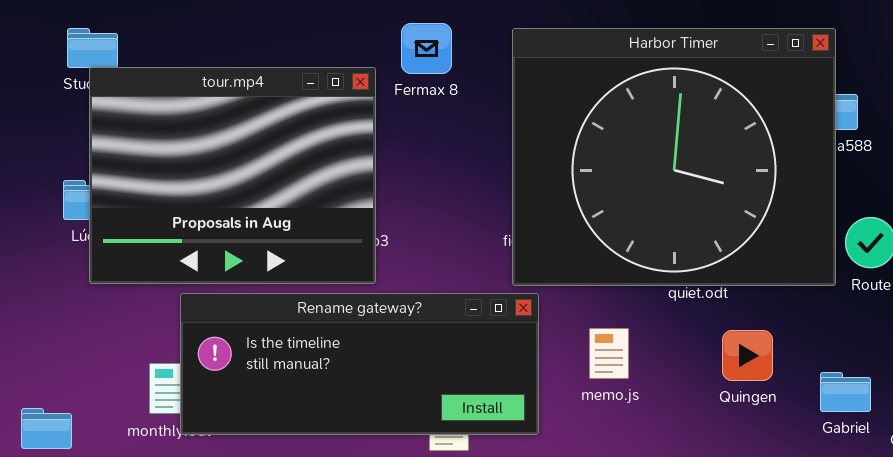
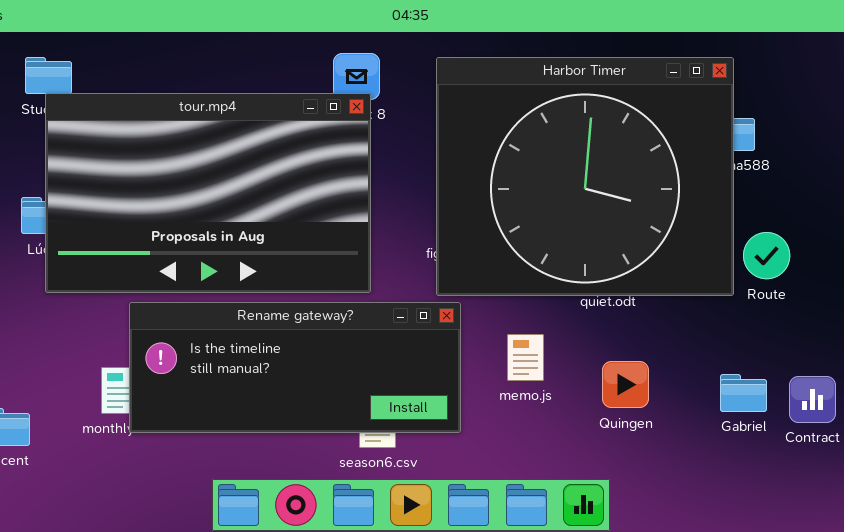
tour.mp4: [89,67,376,284] -> [45,93,371,293], resized
Quingen: [722,330,773,381] -> [602,361,649,408], moved

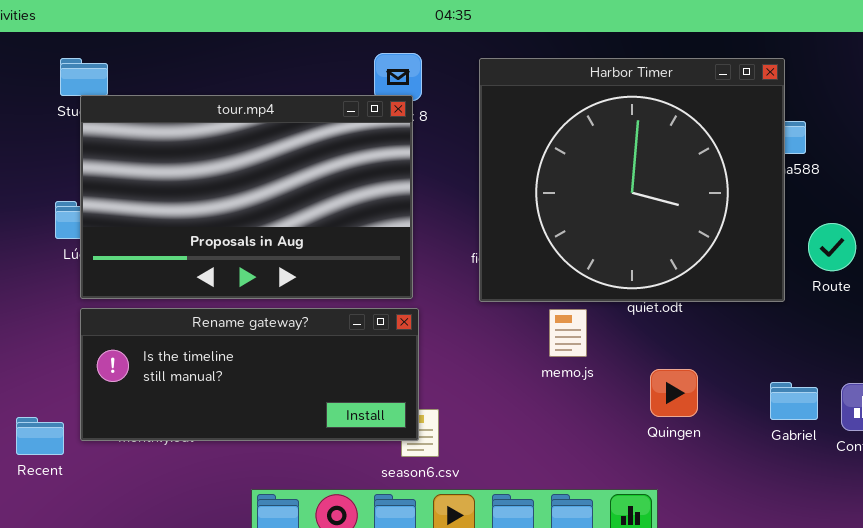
Route: [743,232,790,279] -> [808,223,856,271], moved
Rename gateway?: [129,302,461,433] -> [80,308,419,441], moved
memo.js: [507,334,544,381] -> [549,309,587,357], moved

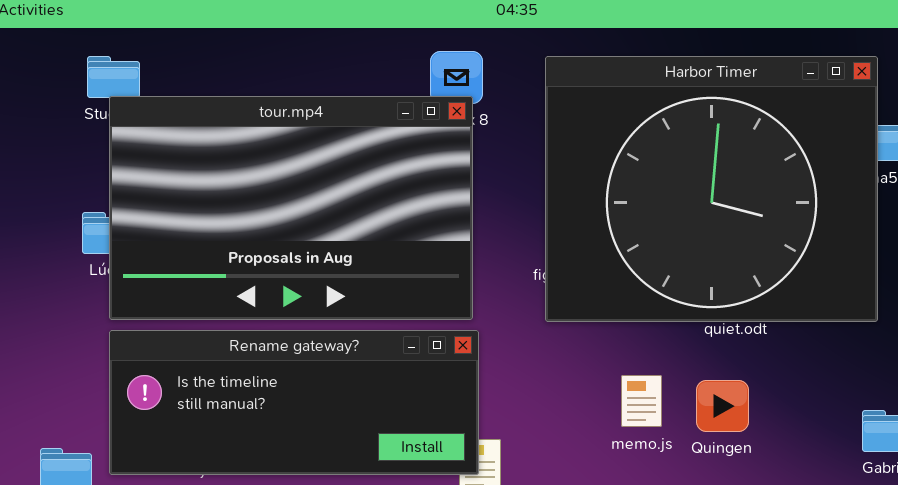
memo.js: [549,309,587,357] -> [621,375,662,427], moved
Quingen: [650,369,698,417] -> [696,380,749,432], moved

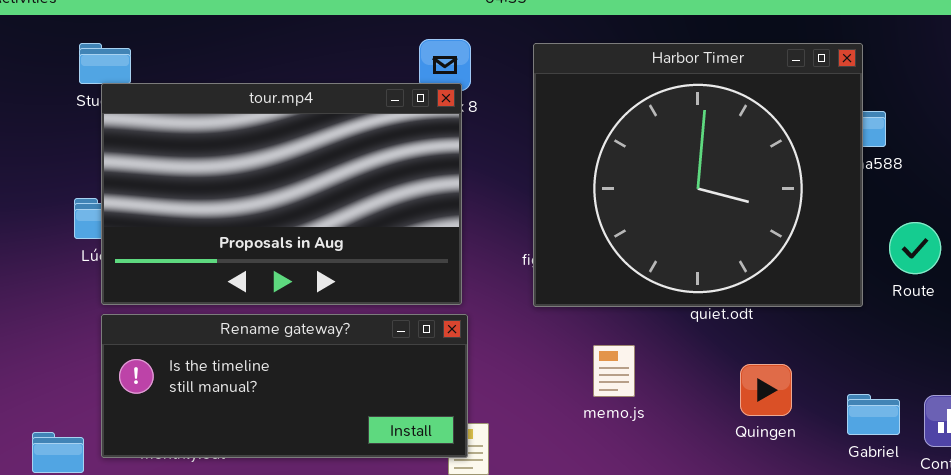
memo.js: [621,375,662,427] -> [593,345,635,397], moved
Quingen: [696,380,749,432] -> [740,364,792,416], moved

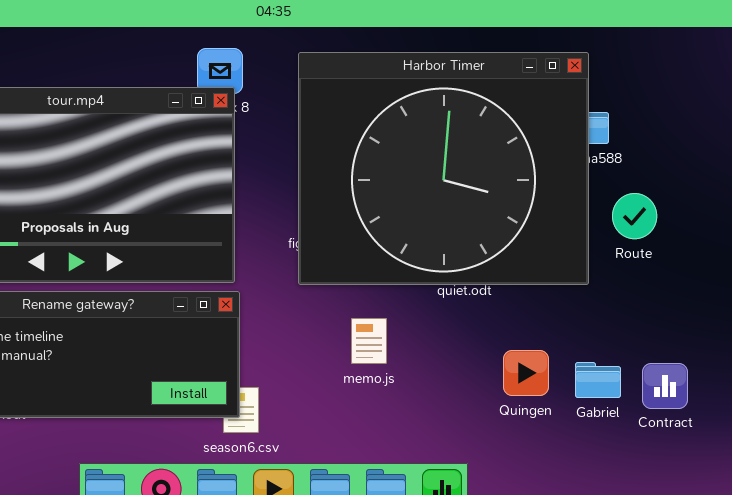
Route: [889,222,941,274] -> [612,193,657,239], moved
Quingen: [740,364,792,416] -> [503,350,549,396], moved

